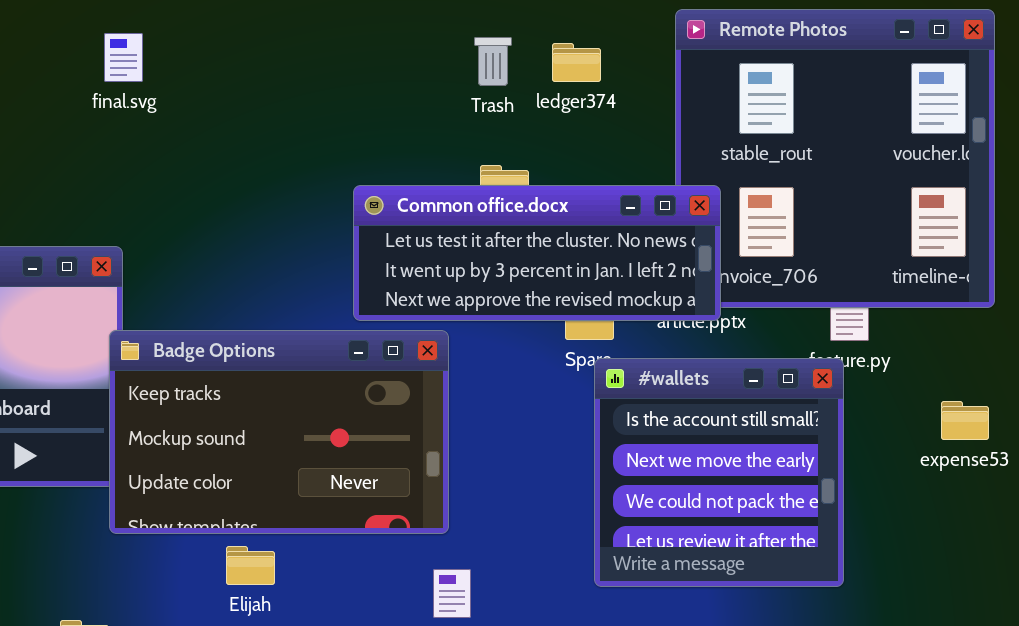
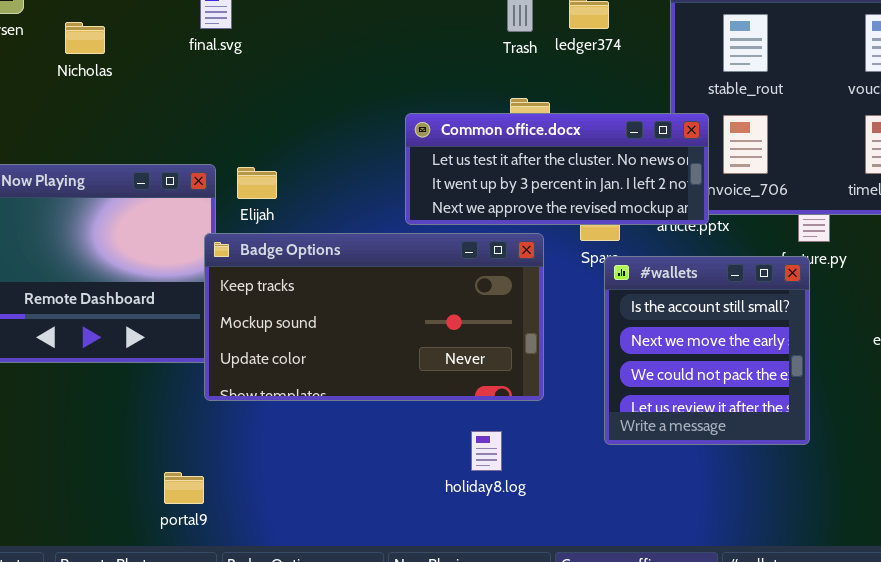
Badge Options: [109,330,449,534] -> [204,233,544,401], resized
Elijah: [226,546,275,585] -> [237,167,277,199], moved

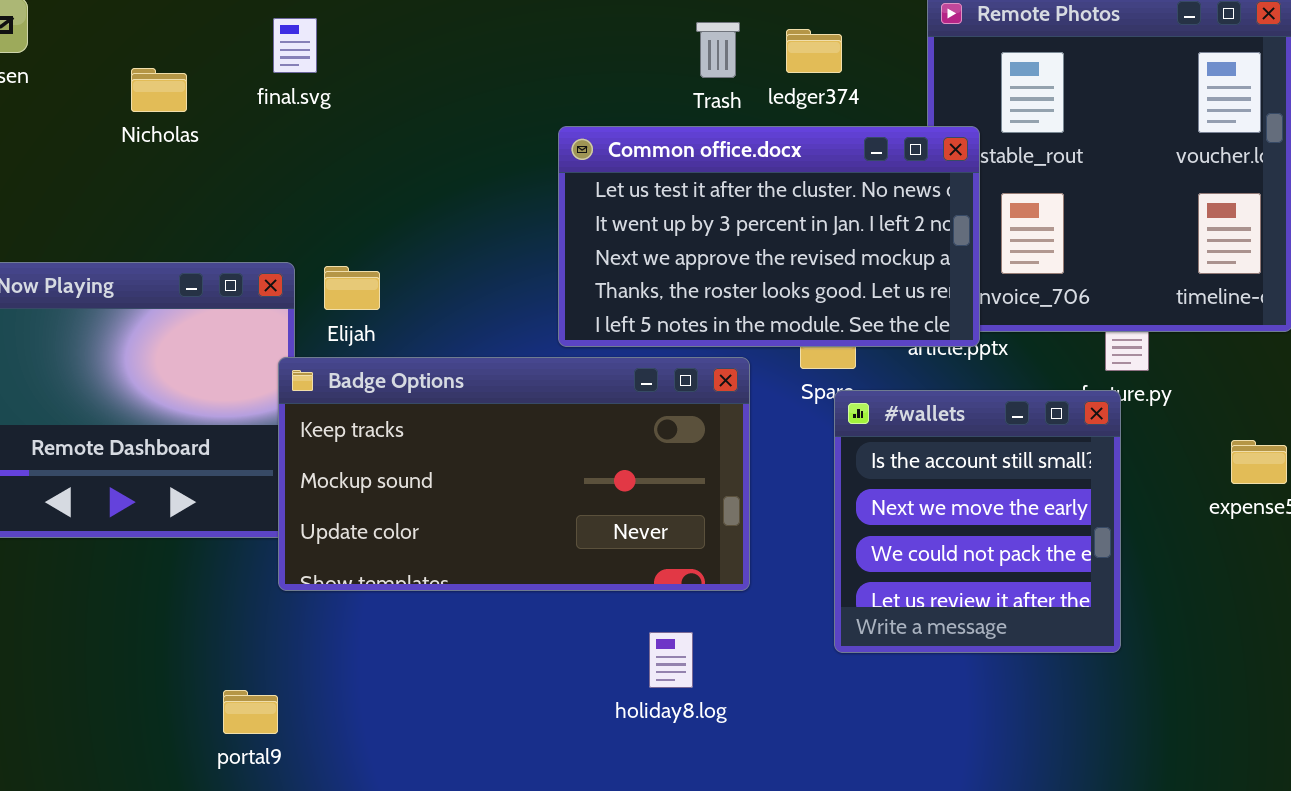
Nicholas: [65,22,105,54] -> [131,68,187,112], moved
Common office.docx: [405,113,709,225] -> [558,126,980,347], resized

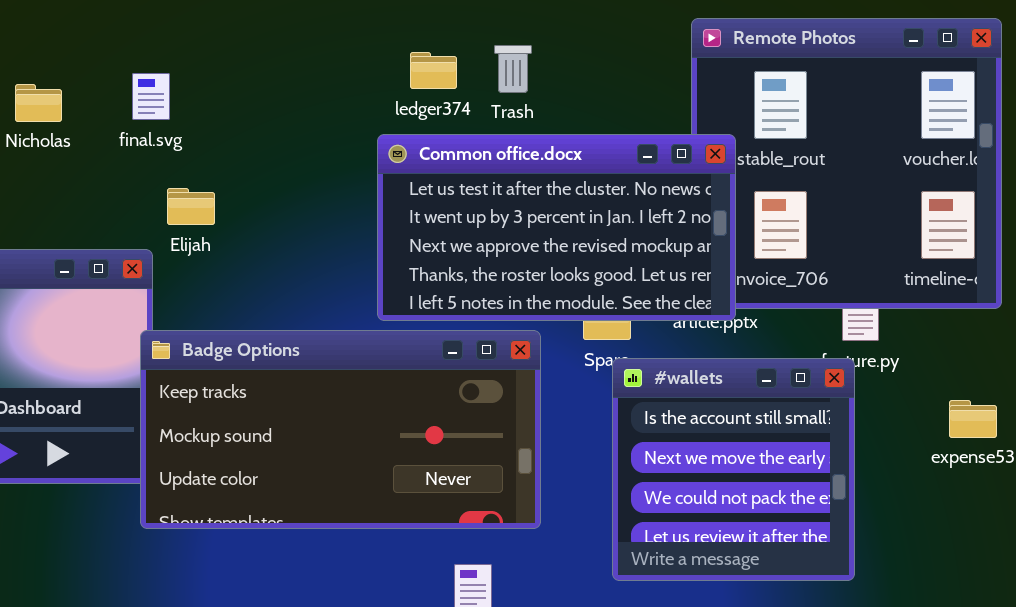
final.svg: [273,18,317,73] -> [132,73,170,120], moved
ledger374: [786,29,842,73] -> [410,52,457,89], moved
Elijah: [324,266,380,310] -> [167,188,215,225], moved

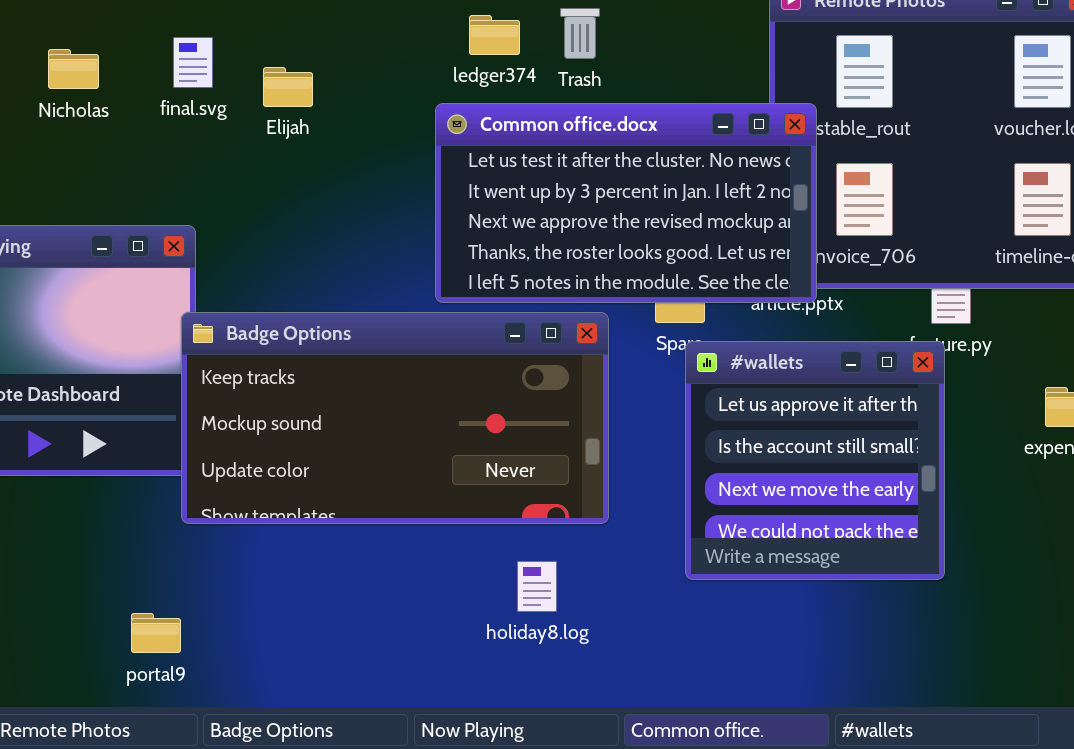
Elijah: [167,188,215,225] -> [263,67,313,107], moved
#wallets: [612,358,855,581] -> [685,341,945,580], scrolled up 1 row

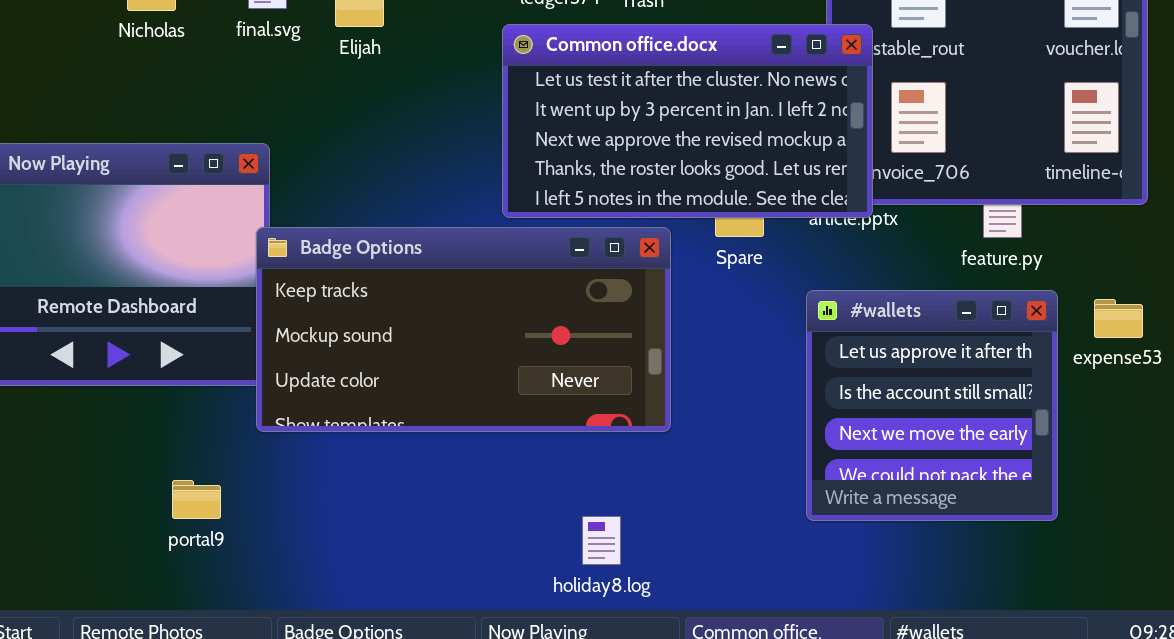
#wallets: [685,341,945,580] -> [806,290,1058,521], moved
holiday8.log: [517,561,557,612] -> [582,516,621,565], moved
portal9: [131,613,181,653] -> [172,480,221,519], moved

